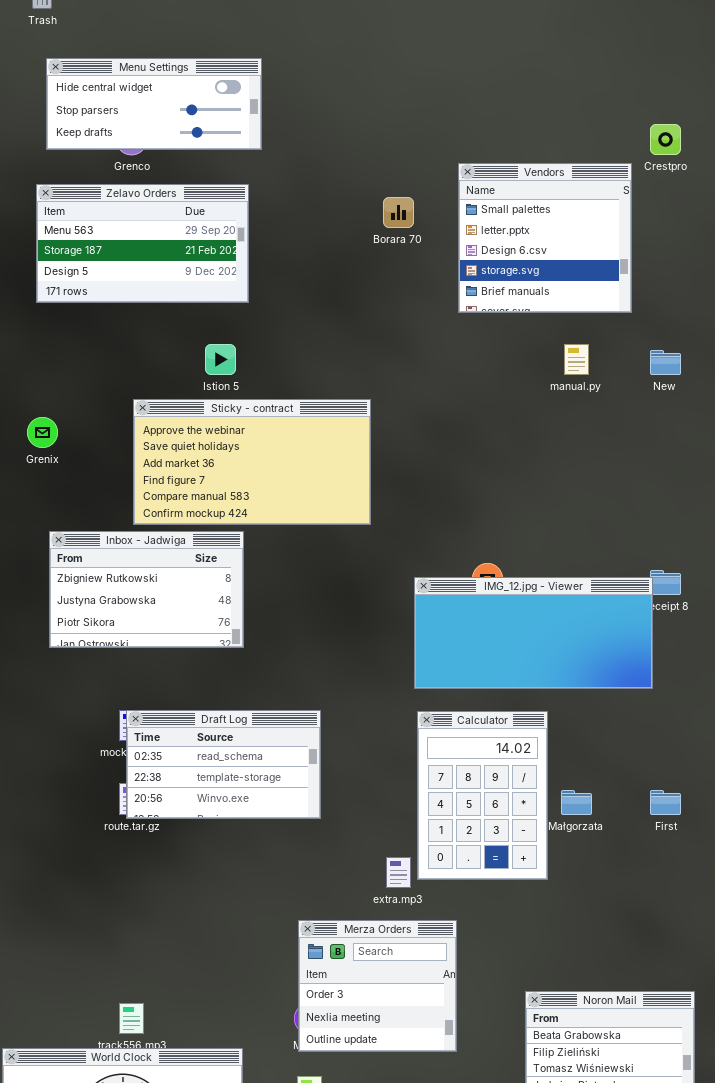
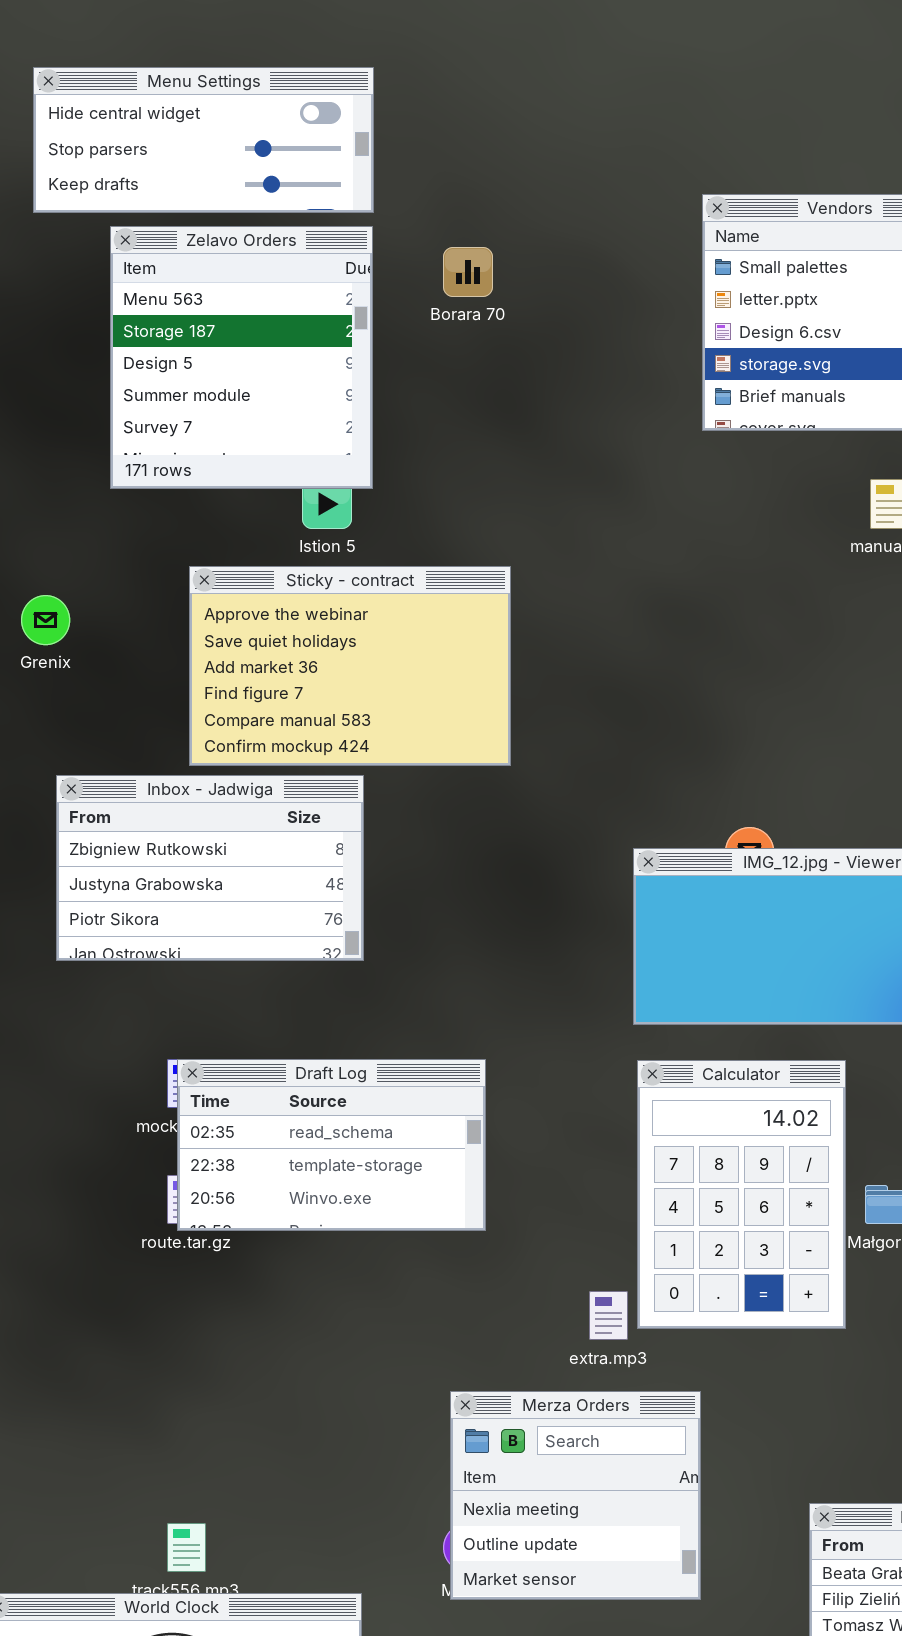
Menu Settings: [46,58,262,150] -> [33,67,374,213], moved
Zelavo Orders: [36,184,249,303] -> [110,226,373,489], resized
Borara 70: [383,197,414,228] -> [443,247,493,297], moved
Sticky - contract: [133,399,371,525] -> [189,566,511,766], resized
Merza Orders: [298,920,457,1052] -> [450,1391,701,1600], scrolled down 1 row

